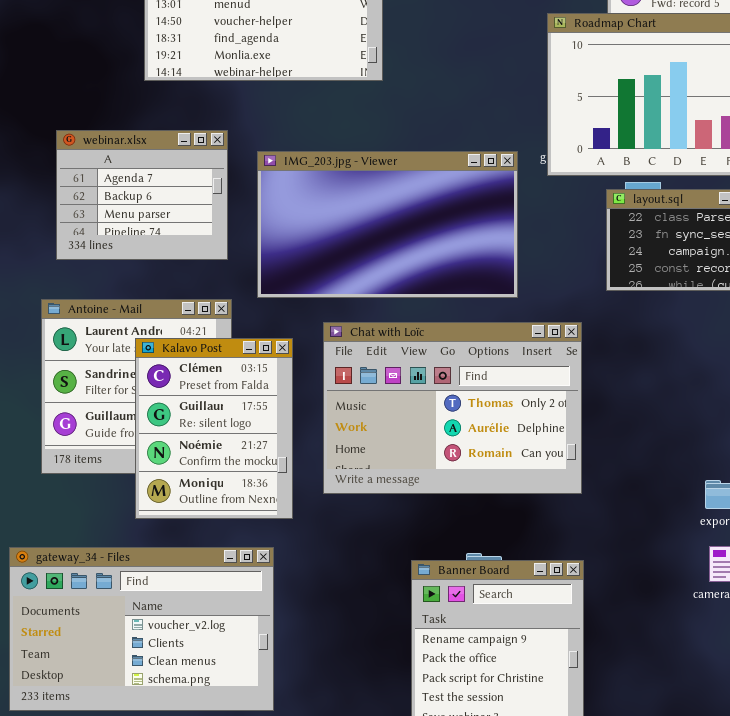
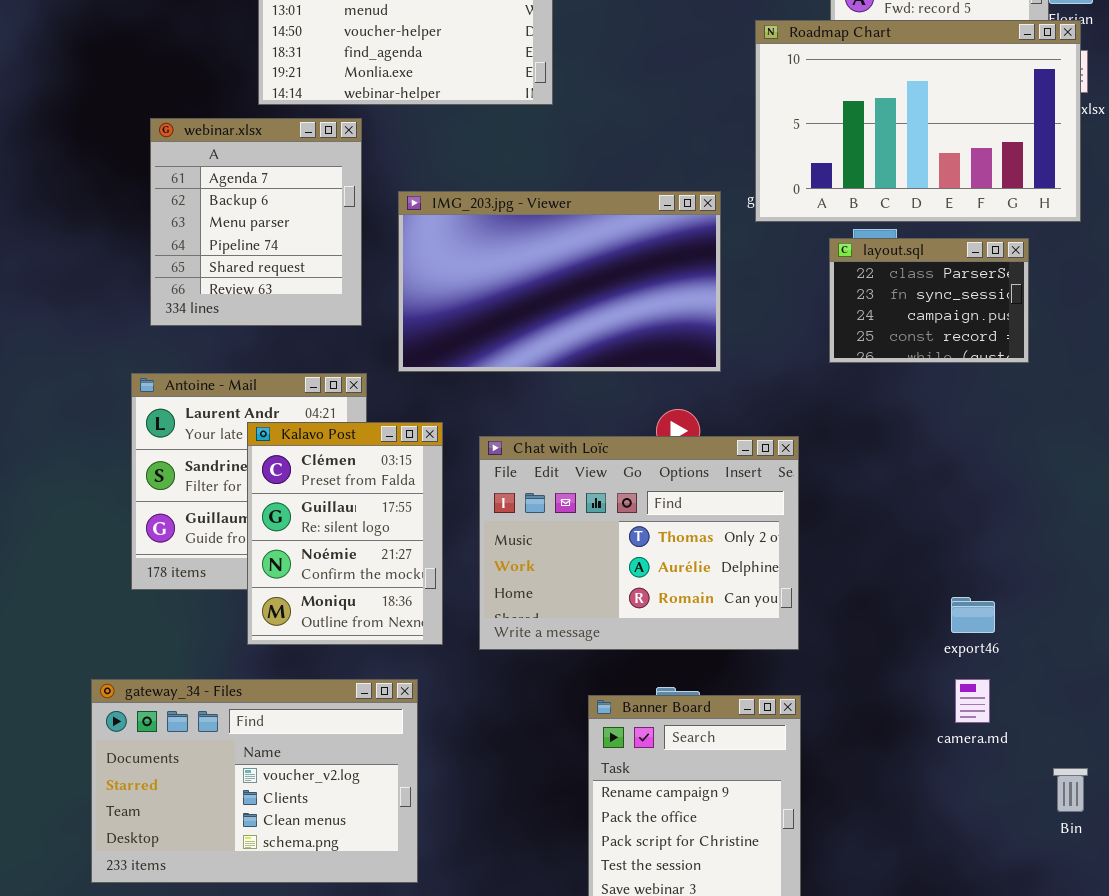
webinar.xlsx: [56,130,228,260] -> [150,118,362,326], resized
Chat with Loïc: [323,322,582,494] -> [479,436,799,650], moved

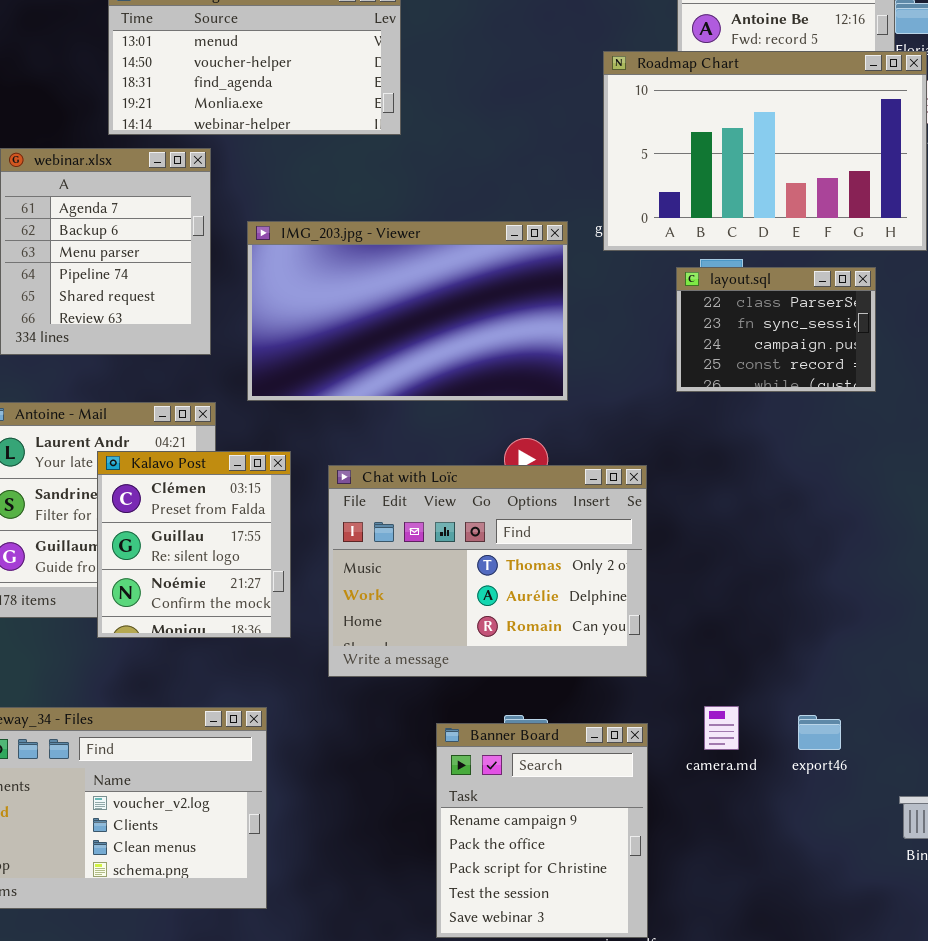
Kalavo Post: [247,422,443,645] -> [97,451,291,638], resized
export46: [951,597,995,633] -> [798,715,841,750], moved
camera.md: [955,679,990,723] -> [704,706,739,750], moved

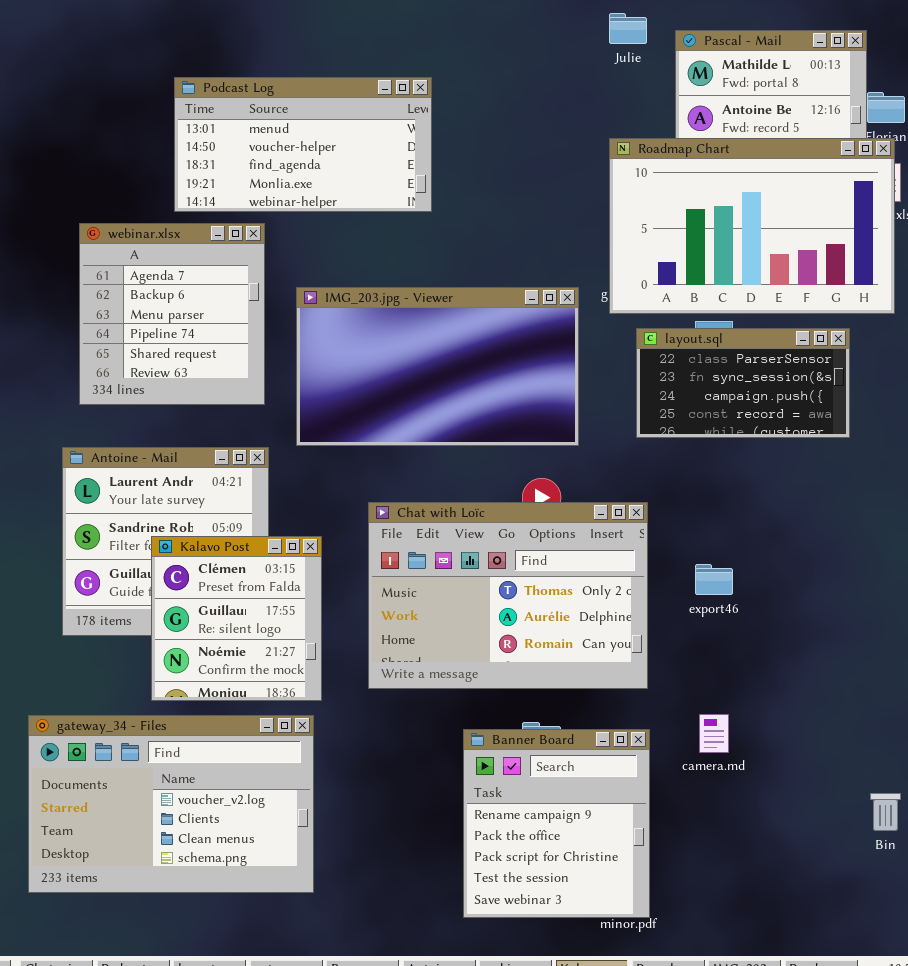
layout.sql: [676,267,876,392] -> [636,328,850,438], resized
Kalavo Post: [97,451,291,638] -> [151,536,322,701], moved
export46: [798,715,841,750] -> [695,564,733,595], moved

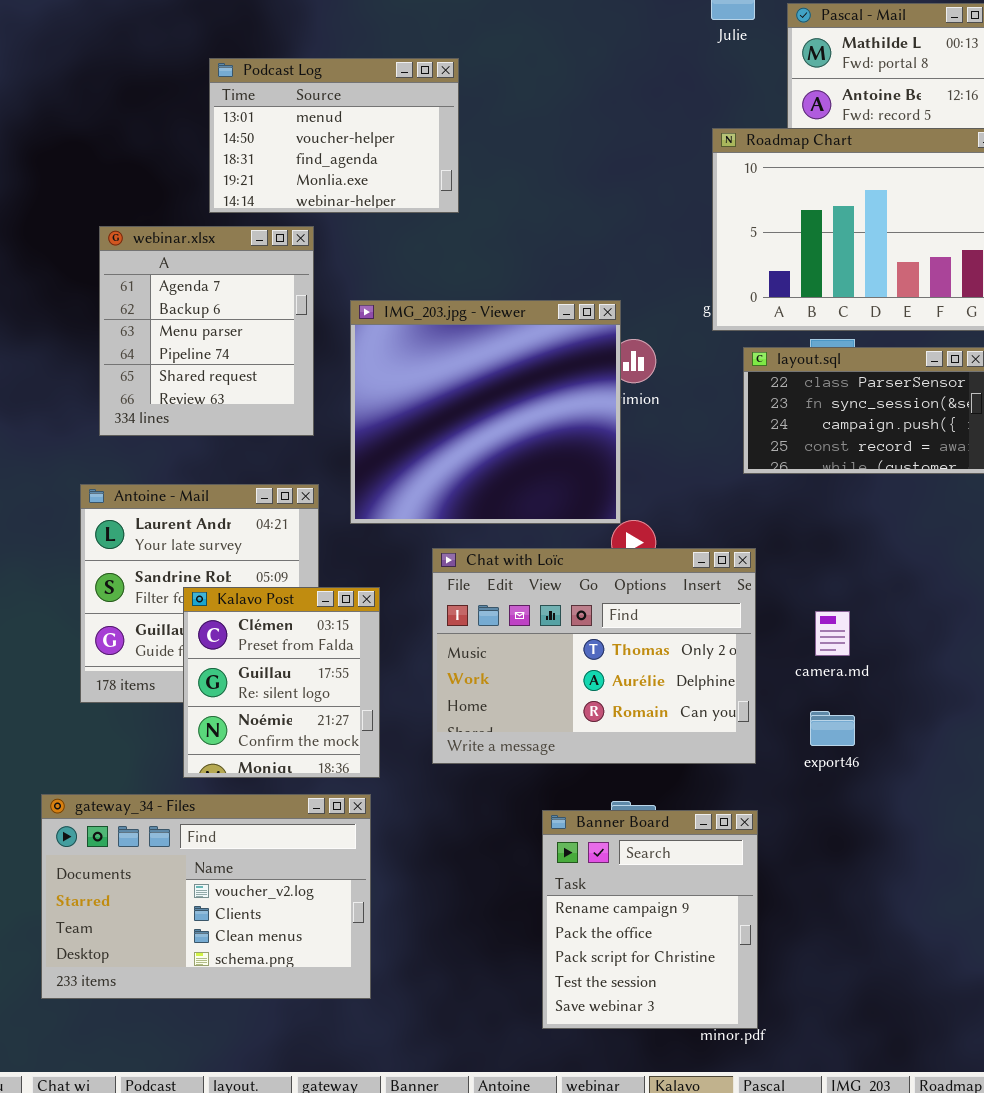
Podcast Log: [174,77,432,212] -> [209,58,459,213], resized
IMG_203.jpg - Viewer: [296,287,579,446] -> [350,300,621,524], resized
export46: [695,564,733,595] -> [810,711,855,746], moved
camera.md: [699,714,729,753] -> [815,611,850,656], moved

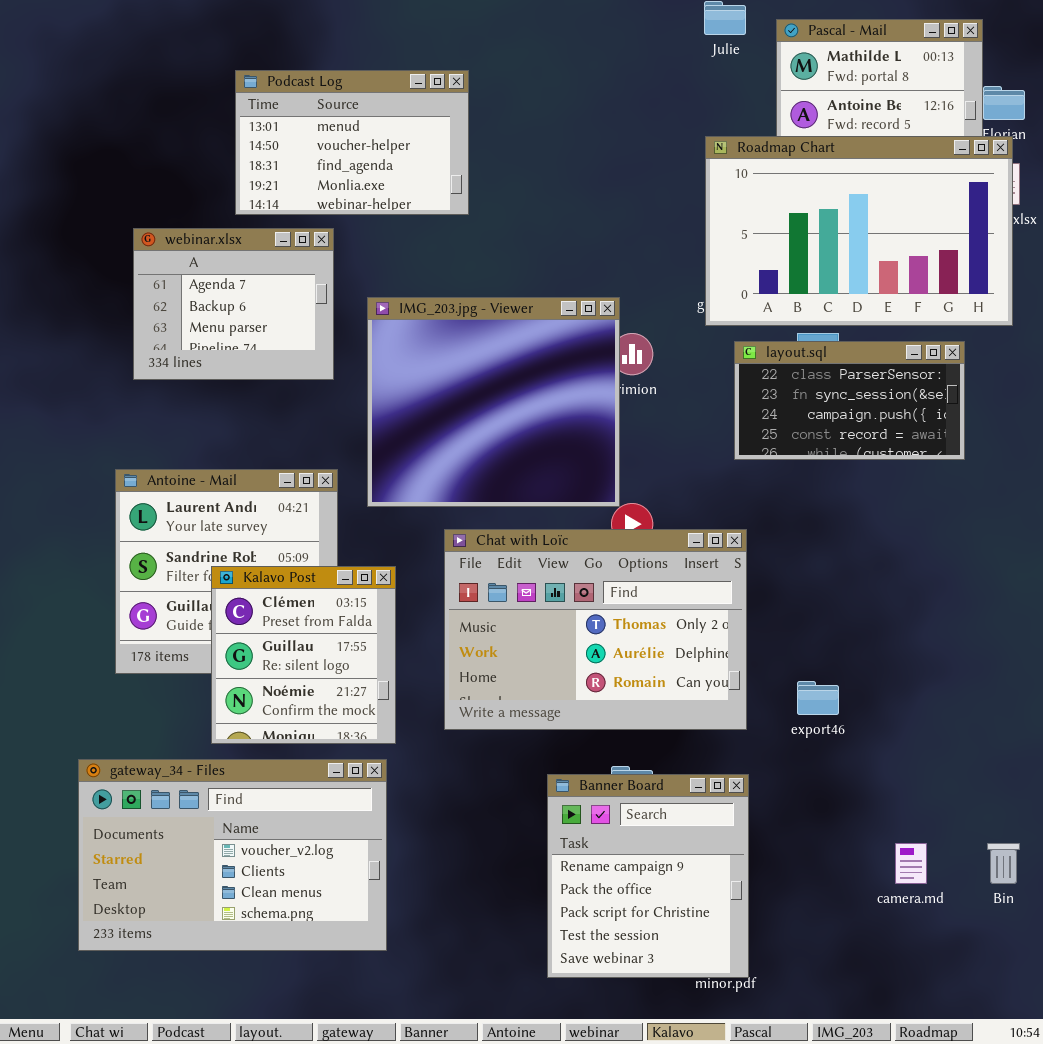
webinar.xlsx: [99,226,314,436] -> [133,228,334,380], resized
camera.md: [815,611,850,656] -> [895,843,927,884], moved

